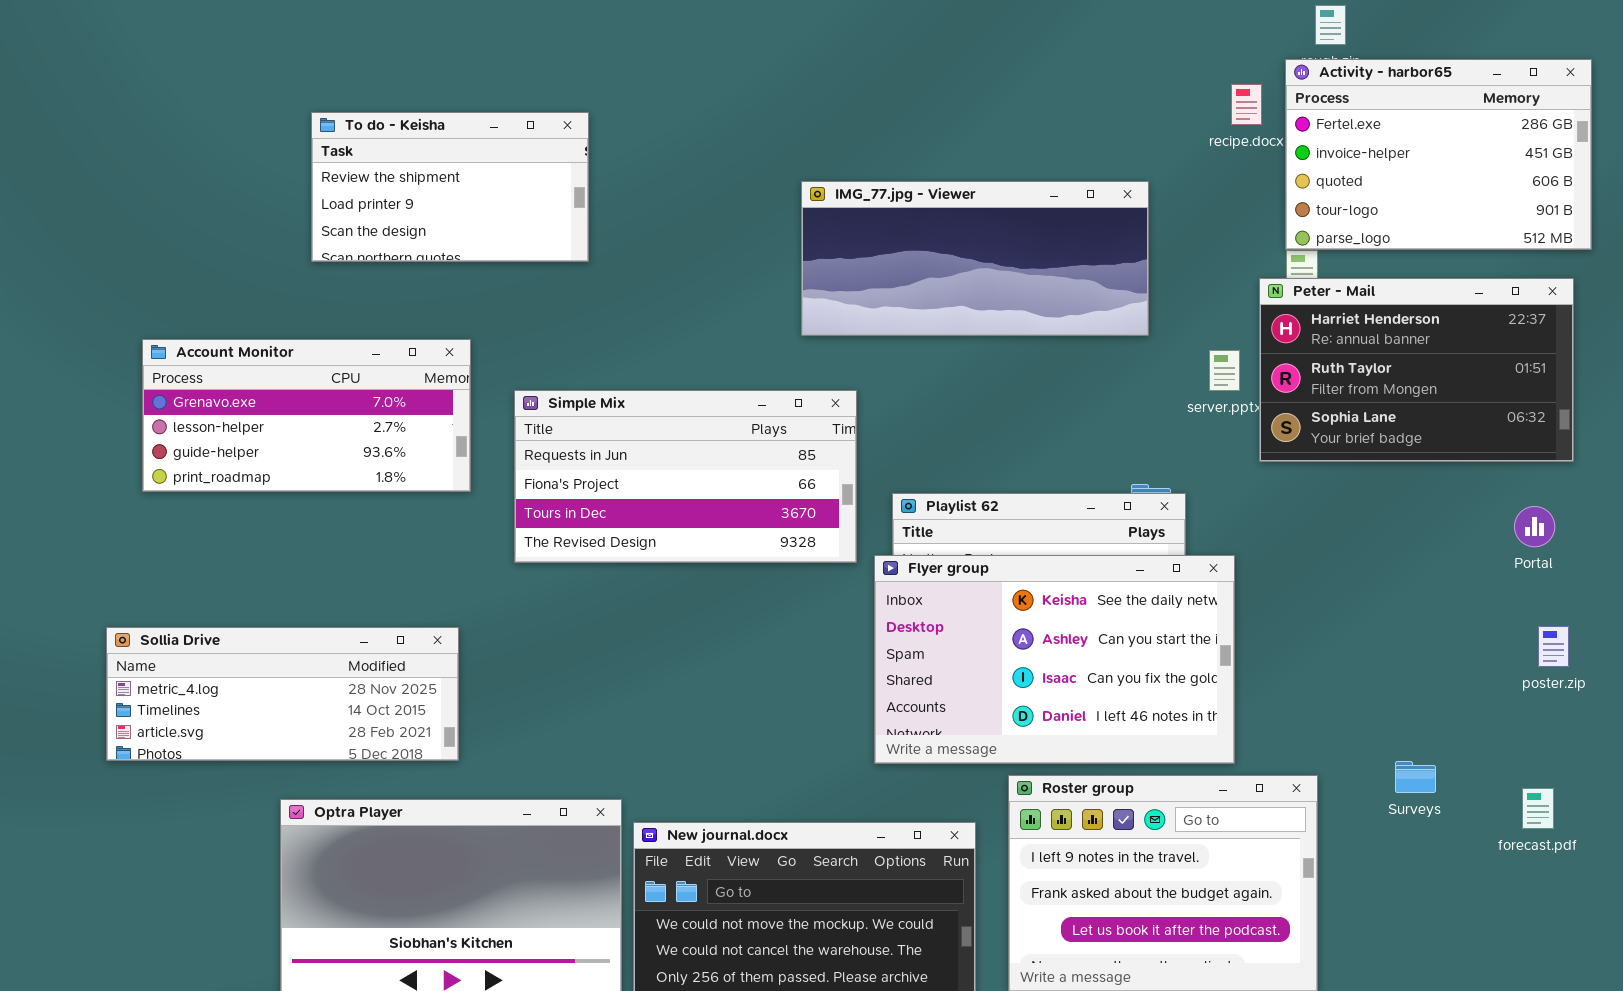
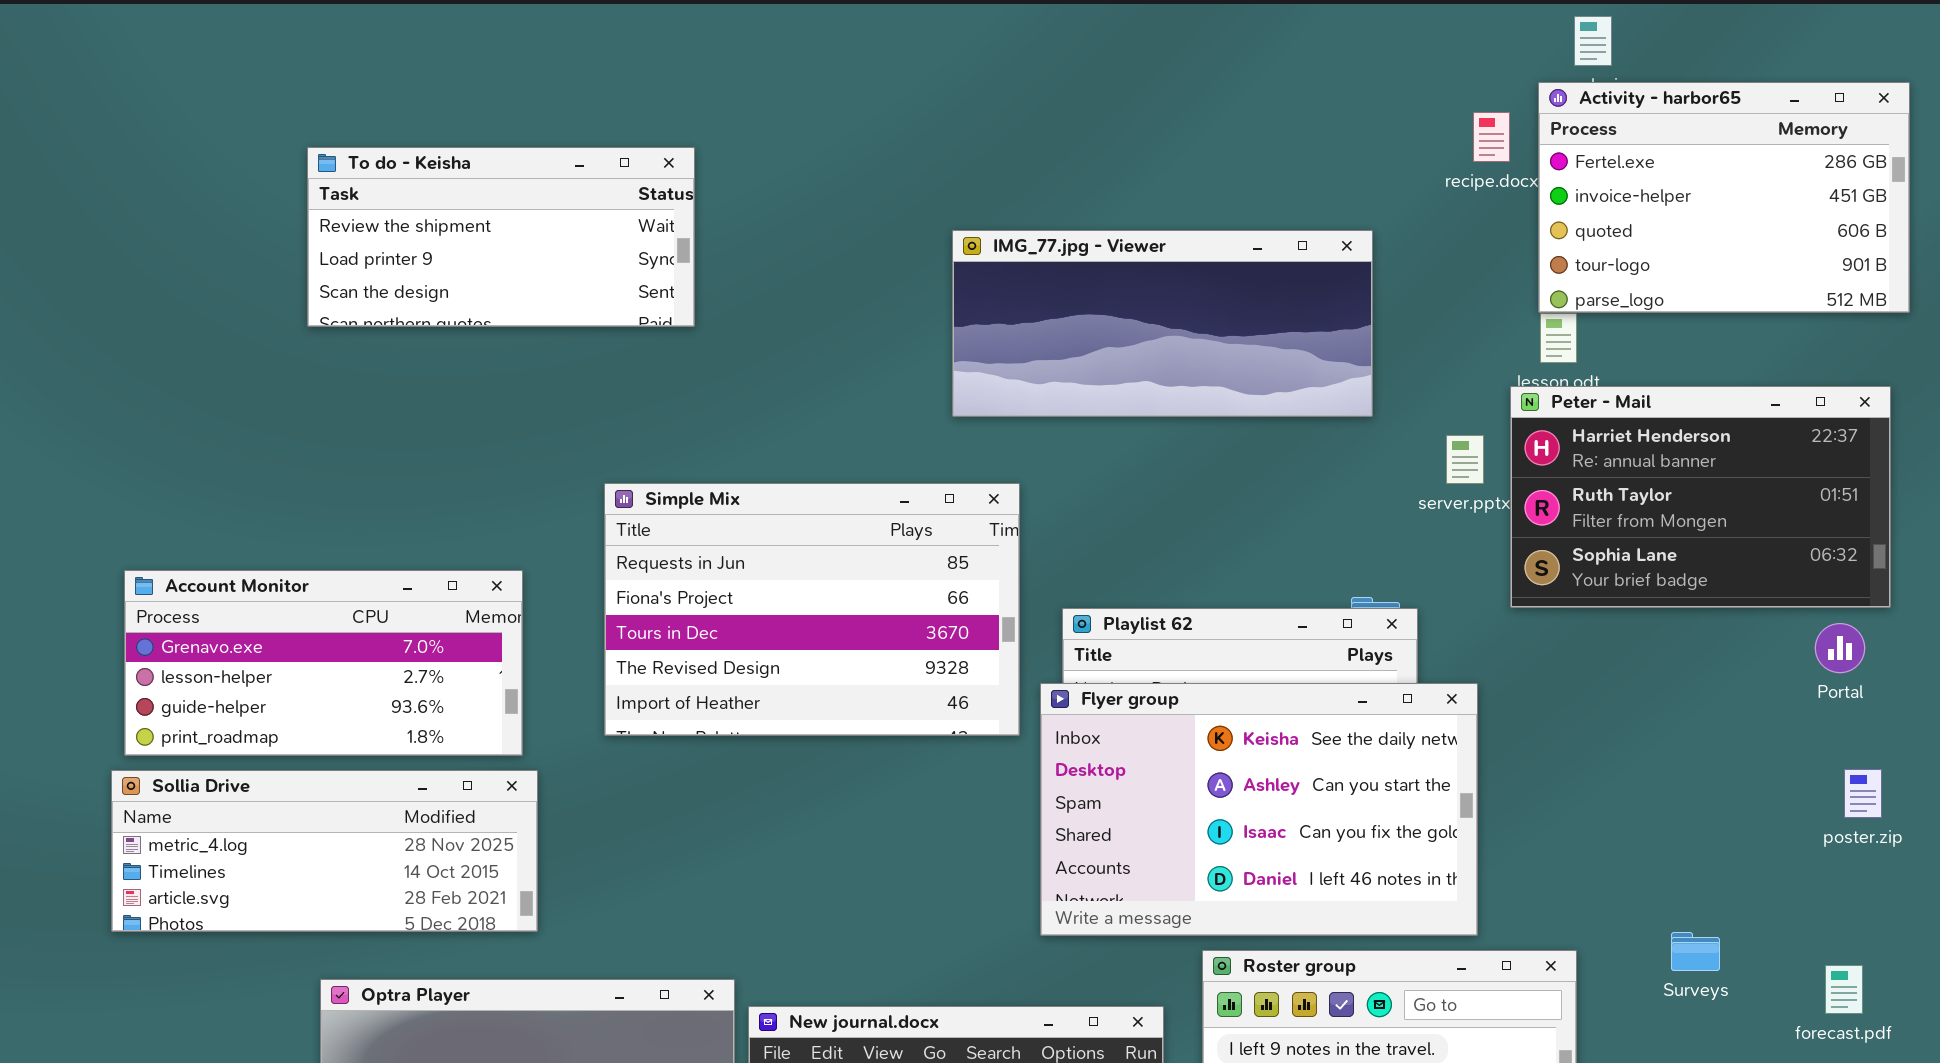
To do - Keisha: [311,112,589,262] -> [307,147,695,327], resized
Peter - Mail: [1259,278,1574,462] -> [1510,386,1891,608], moved
Account Monitor: [142,339,471,492] -> [124,570,523,756], moved
Simple Mix: [514,390,857,563] -> [604,483,1020,736], resized

